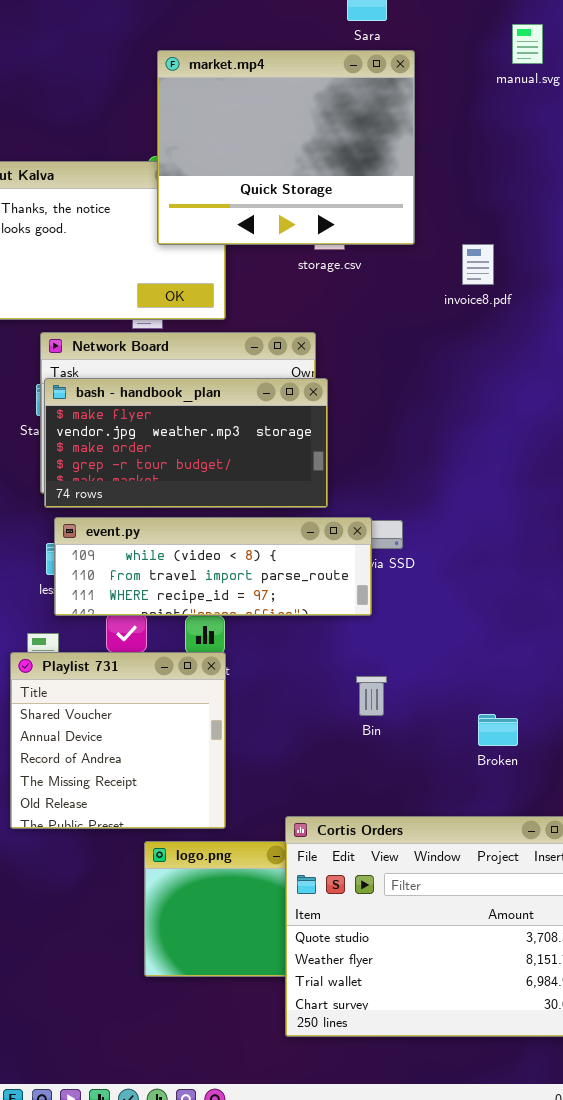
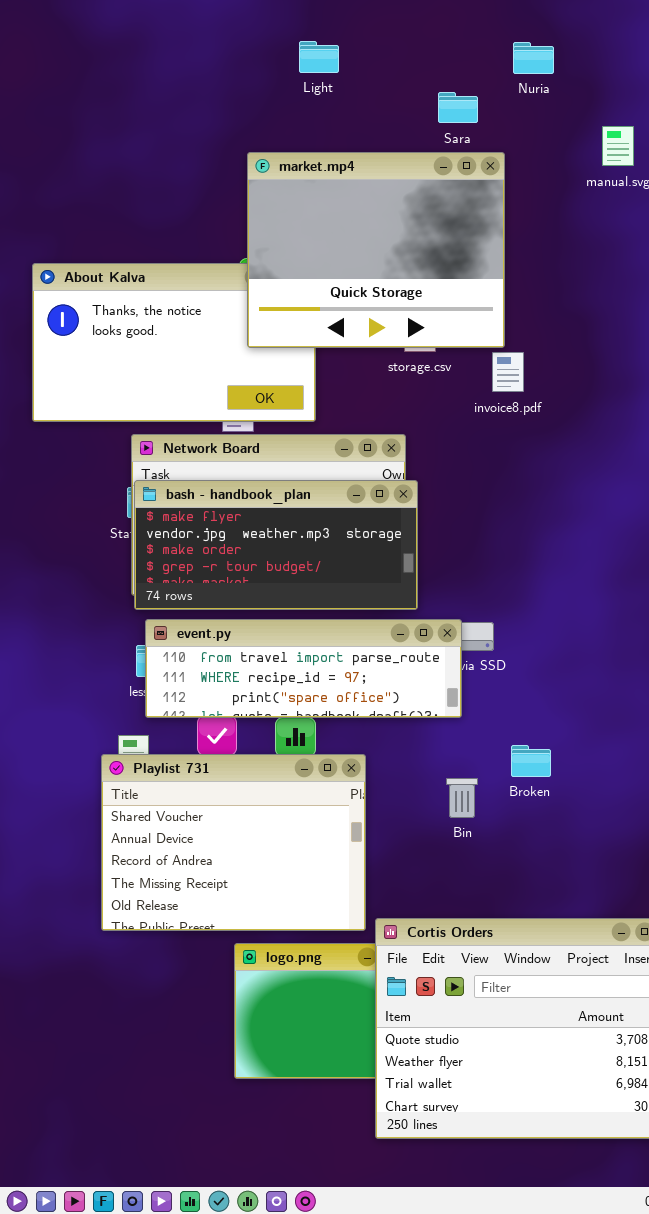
invoice8.pdf: [462,244,494,285] -> [492,352,524,392], moved
event.py: [54,517,372,616] -> [145,619,462,718], scrolled down 1 row
Playlist 731: [10,652,226,829] -> [101,754,366,931], resized
Broken: [478,714,518,746] -> [511,745,551,777], moved

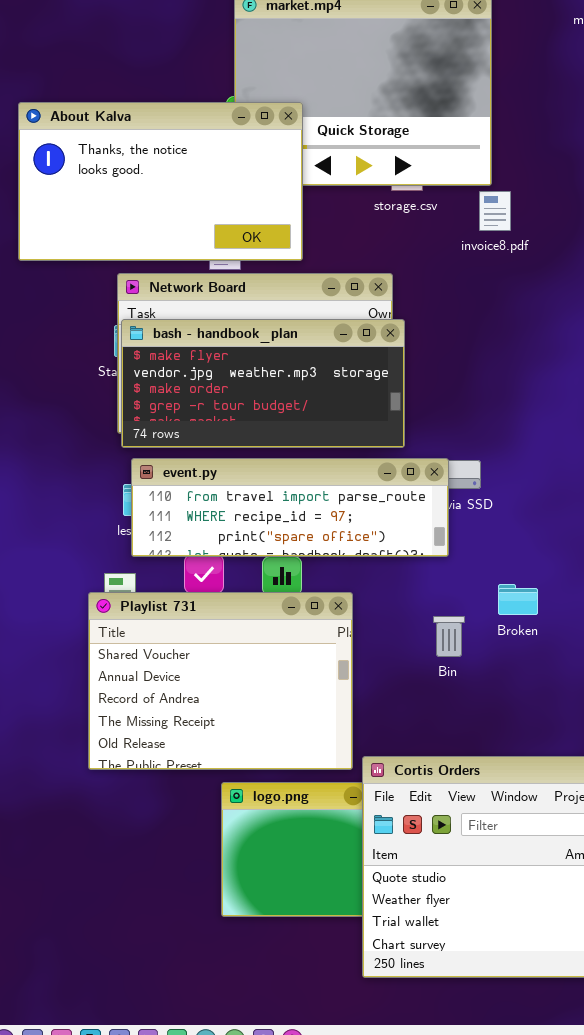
About Kalva: [32,263,316,422] -> [18,102,303,261], raised

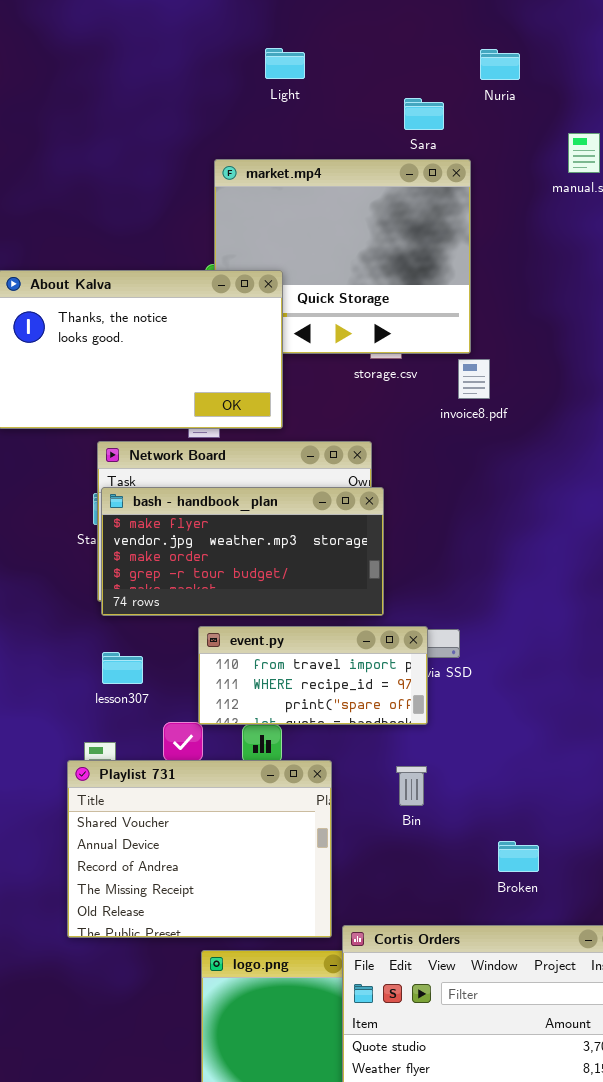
event.py: [131,458,449,557] -> [198,626,428,725], resized
Broken: [498,584,538,615] -> [498,841,539,872], moved
Bin: [433,616,465,657] -> [396,766,427,806], moved

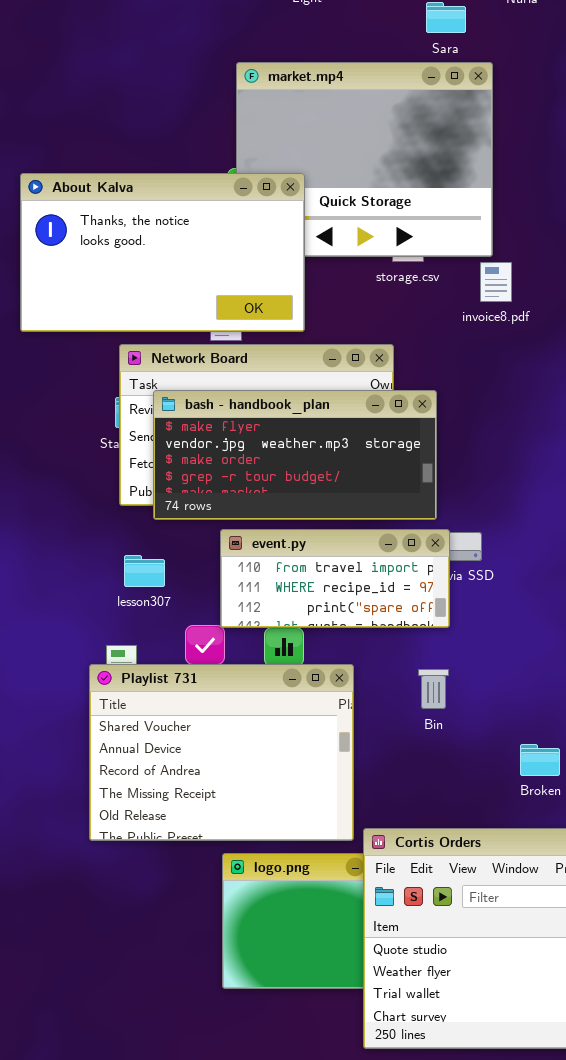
bash - handbook_plan: [101,487,384,616] -> [153,390,437,520], moved

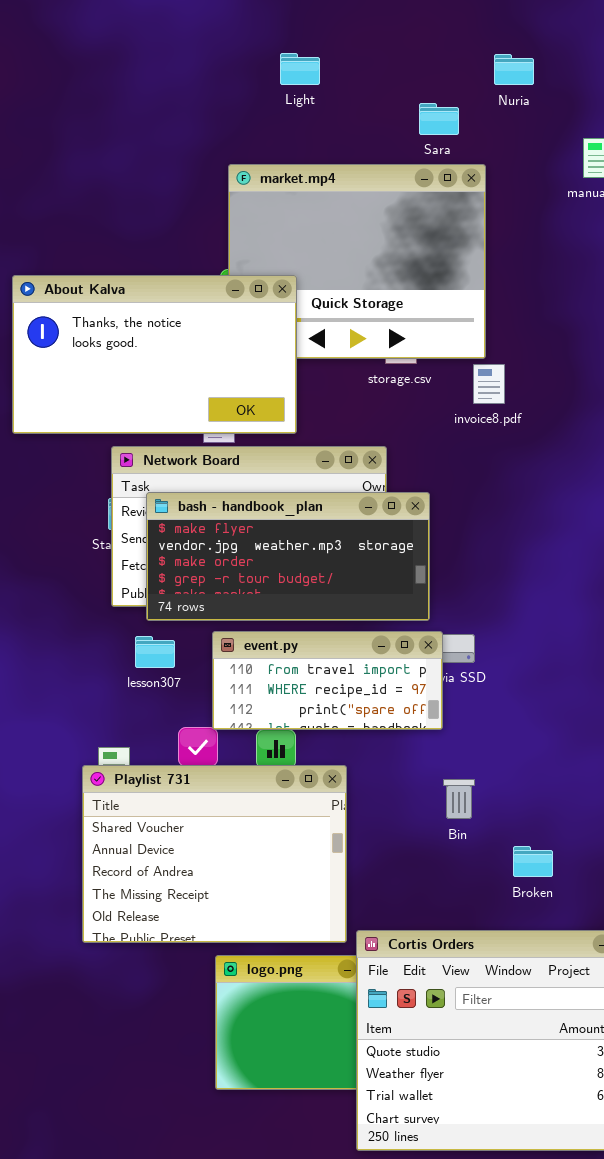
lesson307: [124,555,165,587] -> [135,636,175,668], moved
Bin: [418,669,449,709] -> [443,779,475,819], moved

